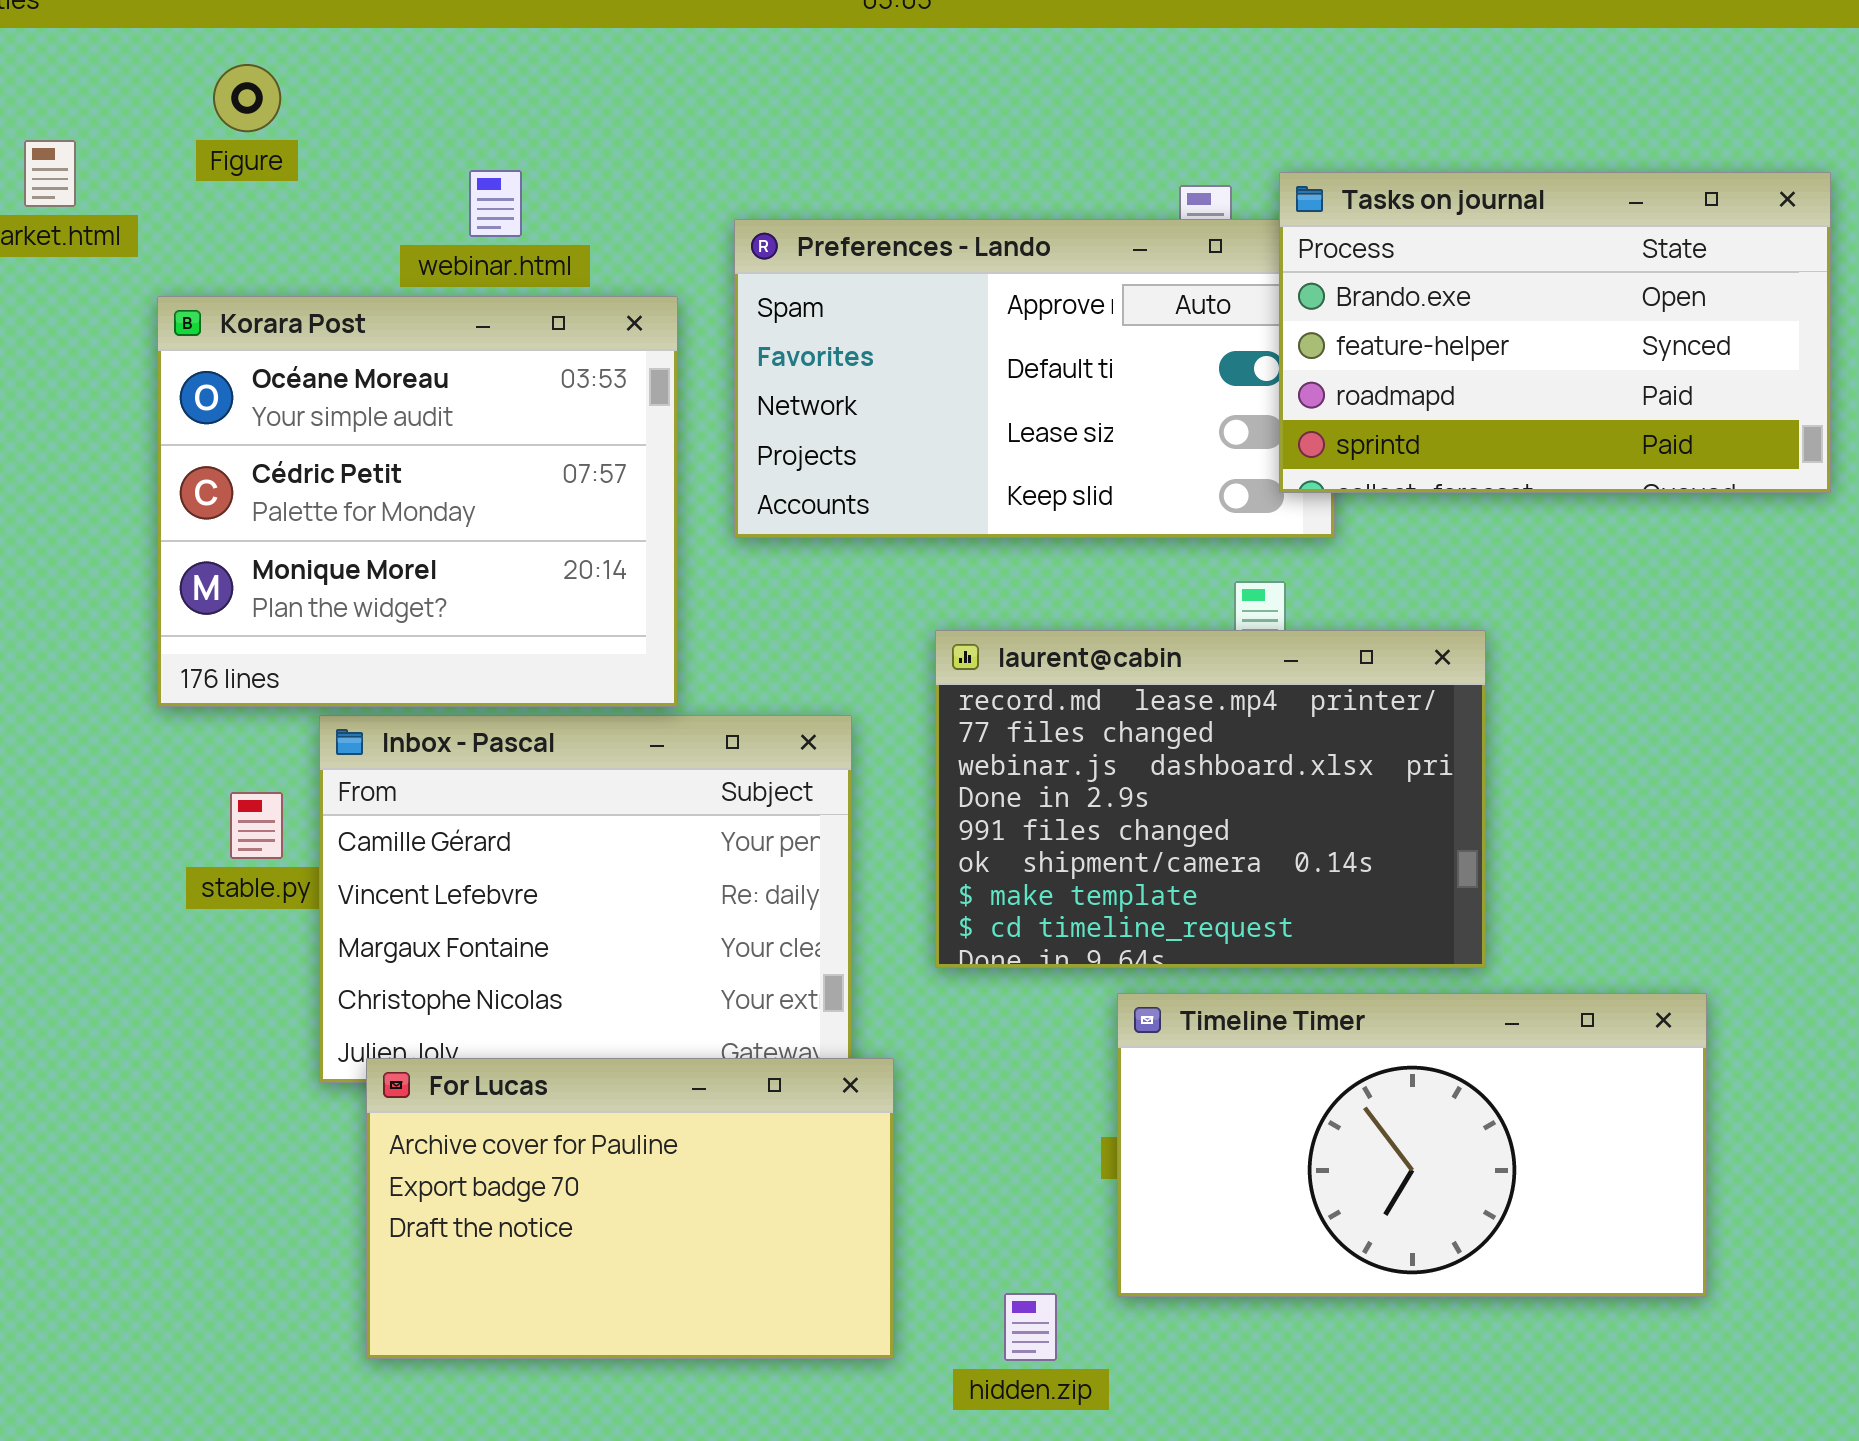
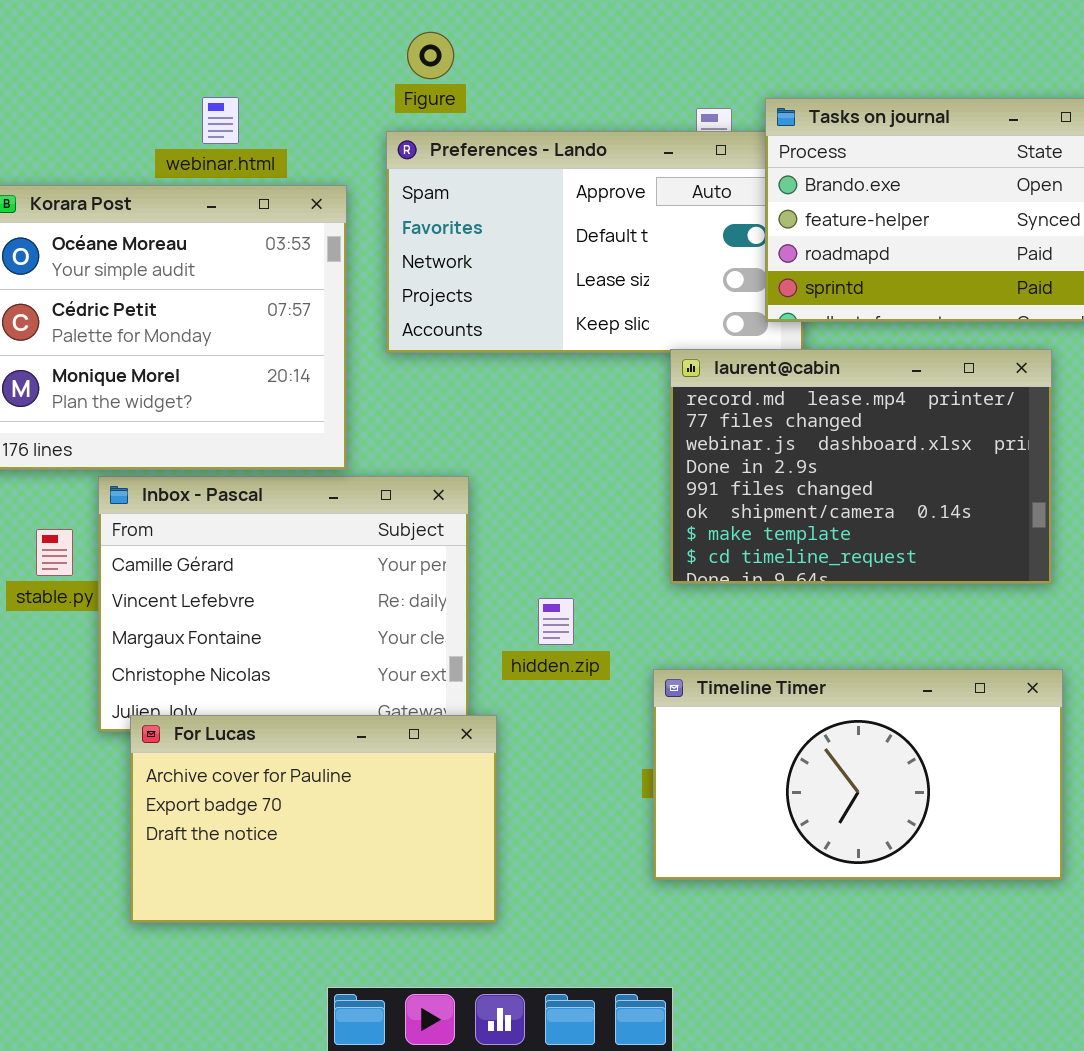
Figure: [213,64,281,132] -> [407,32,454,79], moved
laurent@cabin: [935,630,1486,968] -> [670,349,1052,584], moved
hidden.zip: [1004,1293,1057,1361] -> [538,598,574,645], moved

